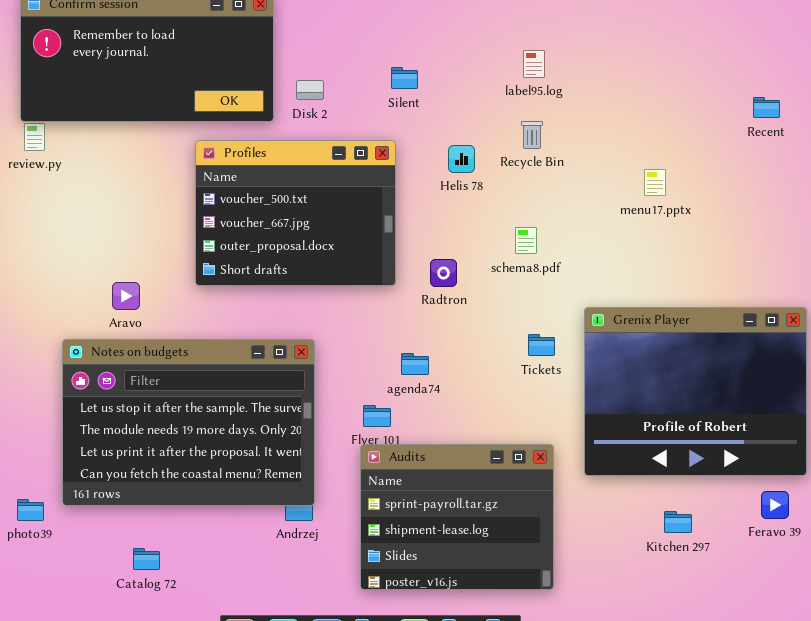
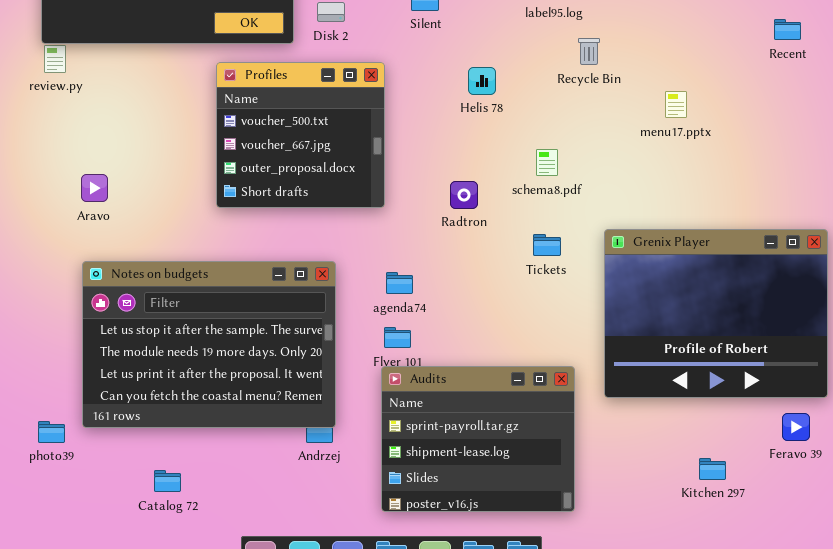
Recycle Bin: [521,121,543,149] -> [578,38,600,65], moved
Profiles: [195,140,396,286] -> [216,62,385,208], resized
Aravo: [112,282,140,310] -> [81,174,108,202], moved
Tickets: [528,334,555,356] -> [533,234,561,256], moved
agenda74: [401,353,429,375] -> [386,272,413,294], moved
Kitchen 297: [664,511,692,533] -> [699,458,726,480], moved

